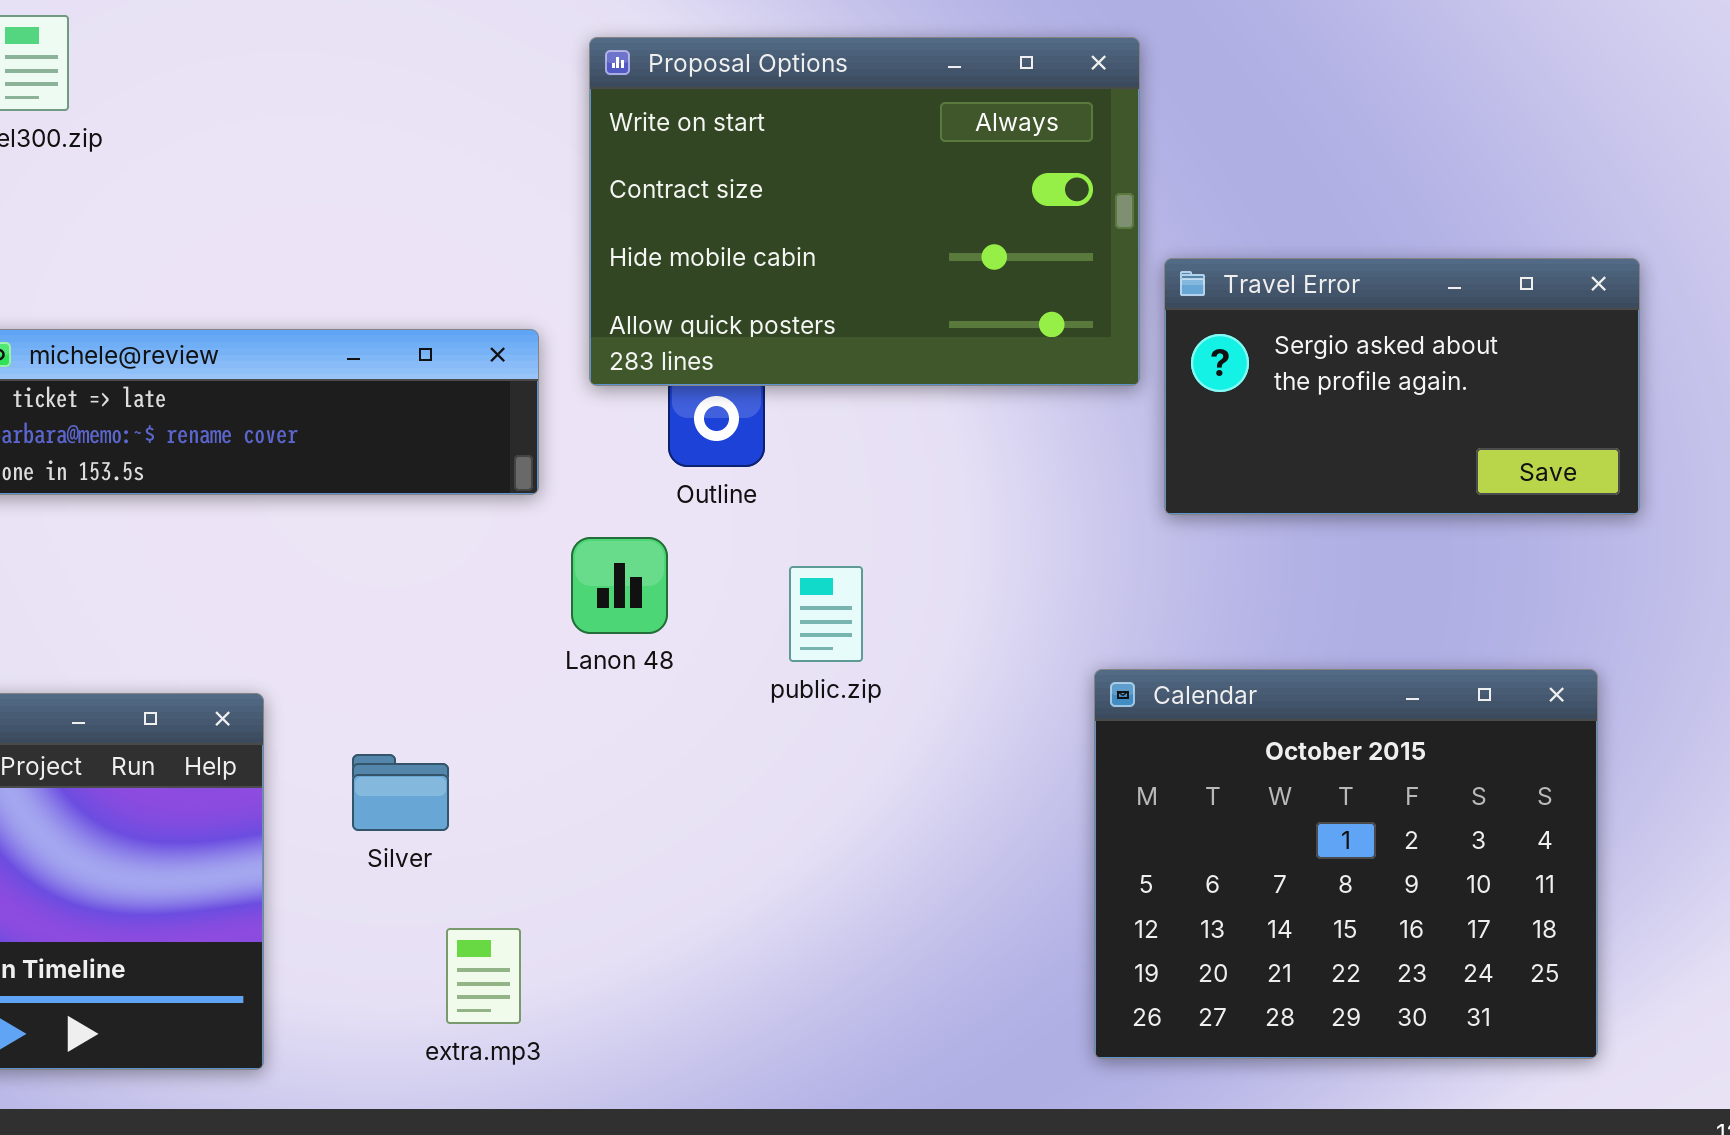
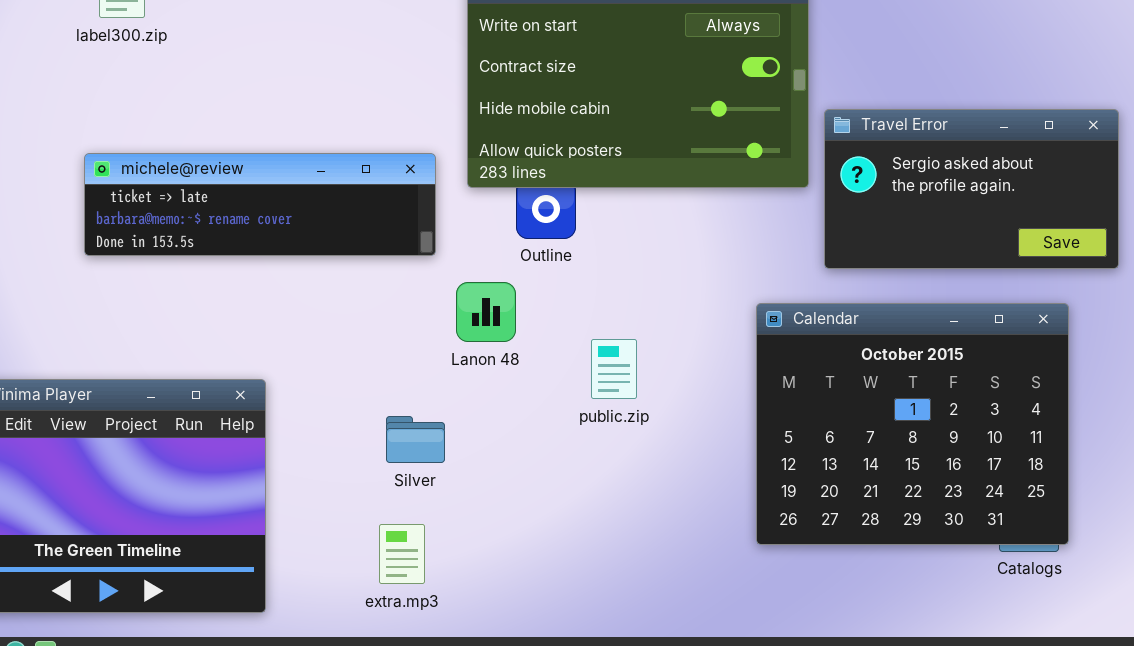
public.zip: [789,566,863,662] -> [591,339,637,399], moved
Calendar: [1094,669,1598,1059] -> [756,303,1069,545], moved
Silver: [352,754,449,831] -> [386,416,445,463], moved

